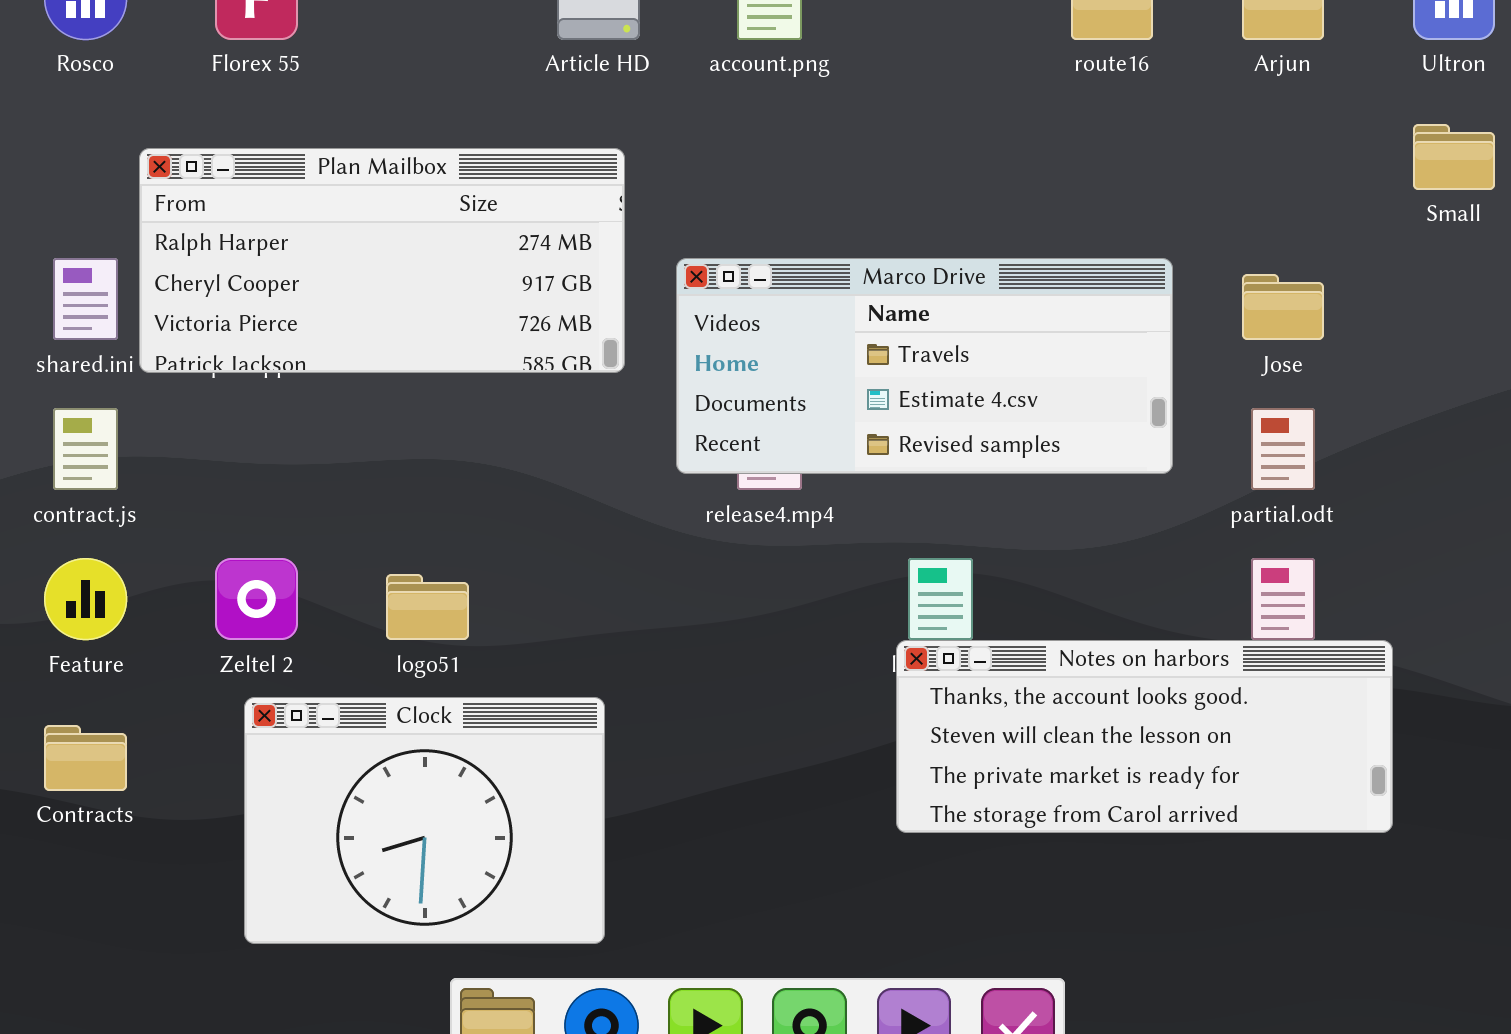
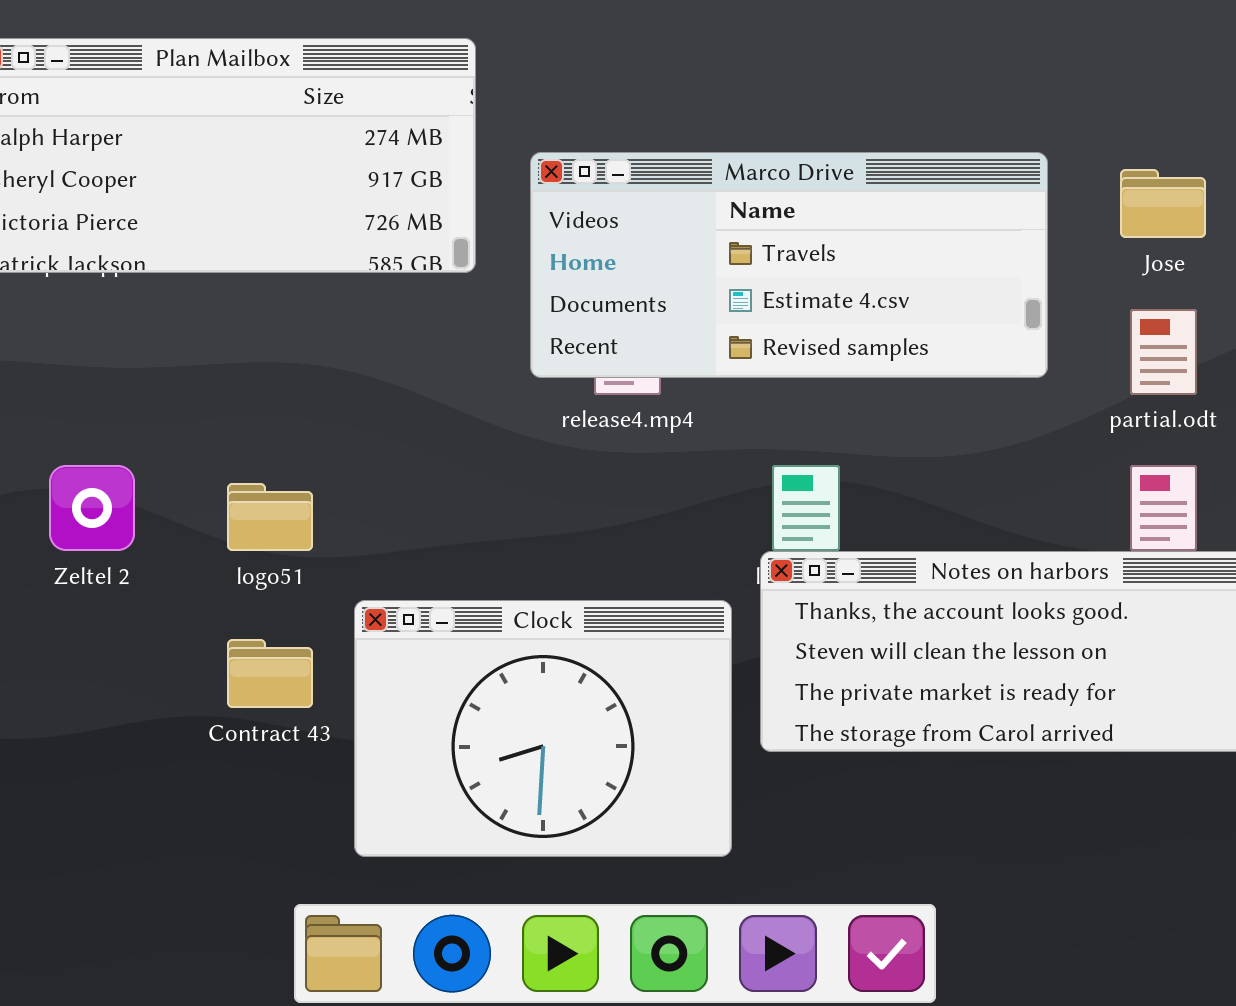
Clock: [244,697,605,944] -> [354,600,732,857], moved

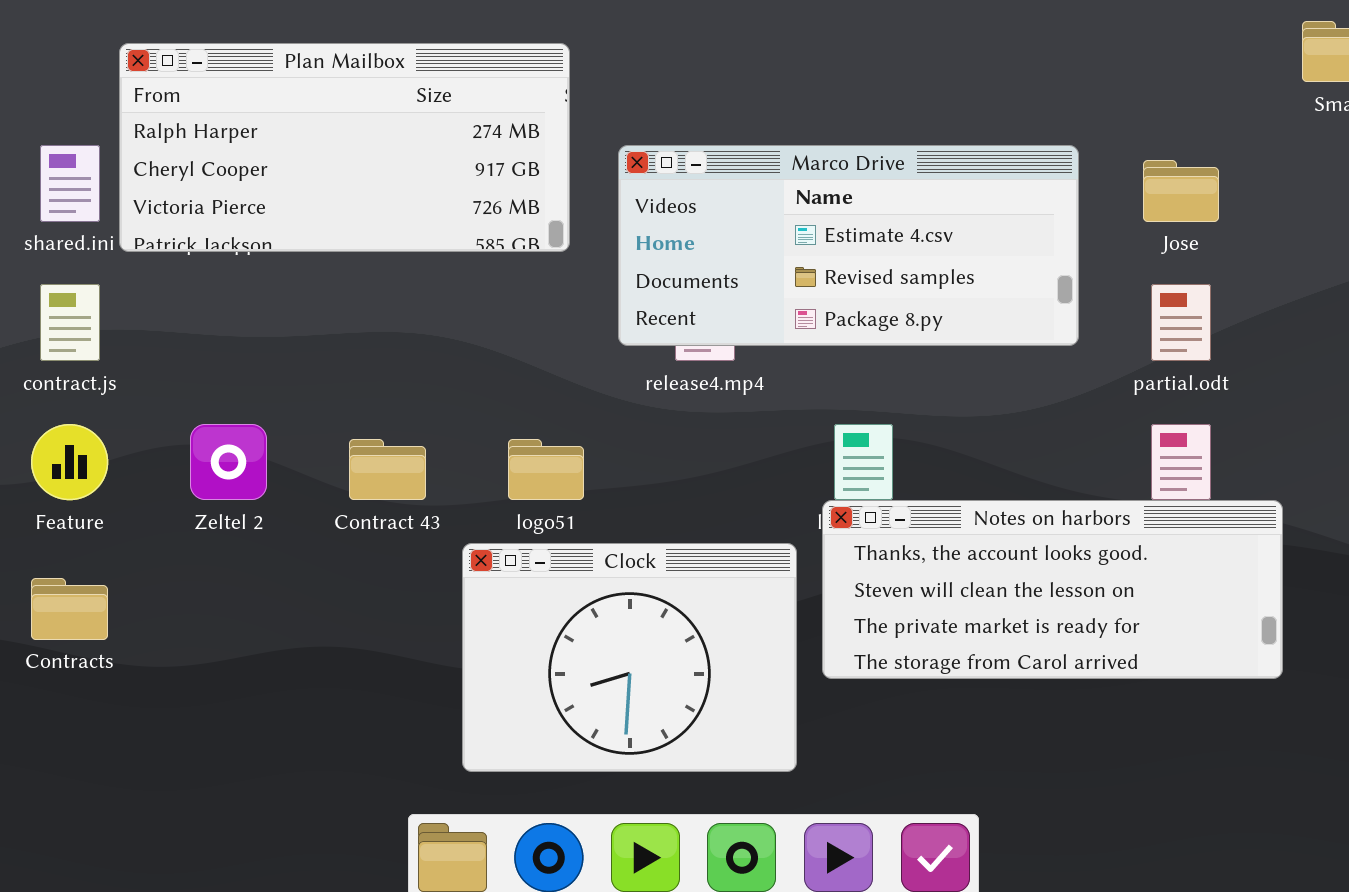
Marco Drive: [530,152,1048,378] -> [618,145,1079,346], scrolled down 1 row
logo51: [227,483,313,551] -> [508,439,584,500], moved
Contract 43: [227,639,313,708] -> [349,439,426,500], moved

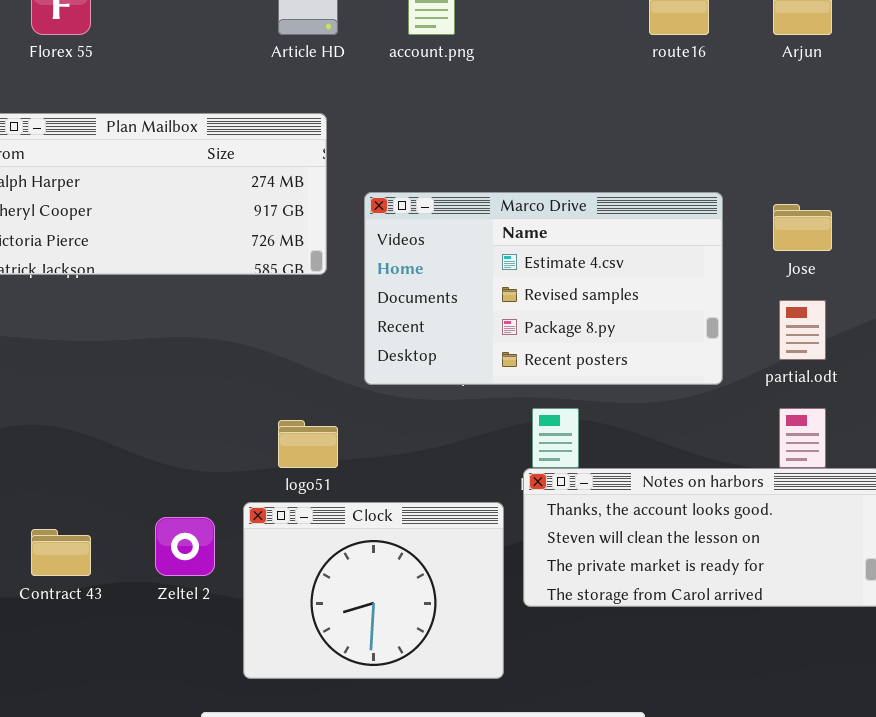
Marco Drive: [618,145,1079,346] -> [364,192,723,385], resized
Zeltel 2: [190,424,267,500] -> [155,517,215,576], moved
Contract 43: [349,439,426,500] -> [31,529,91,576], moved

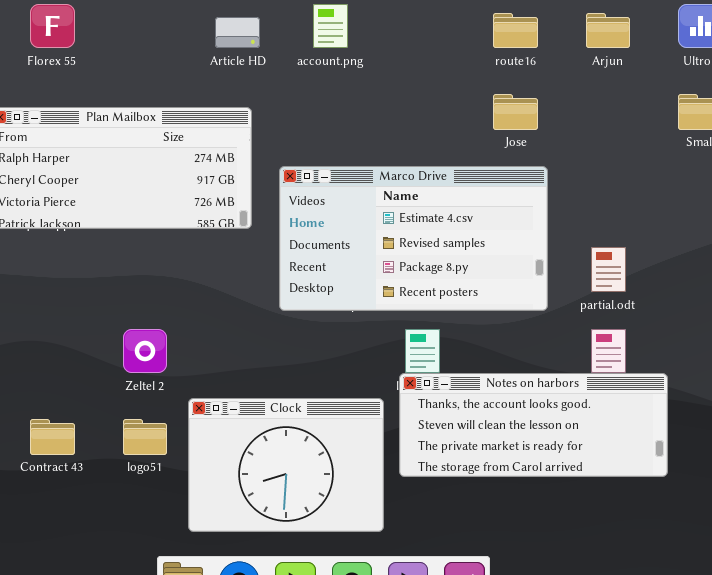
Jose: [773,204,832,251] -> [493,94,538,130], moved
logo51: [278,420,338,468] -> [123,419,167,455], moved
Zeltel 2: [155,517,215,576] -> [123,329,167,373], moved

